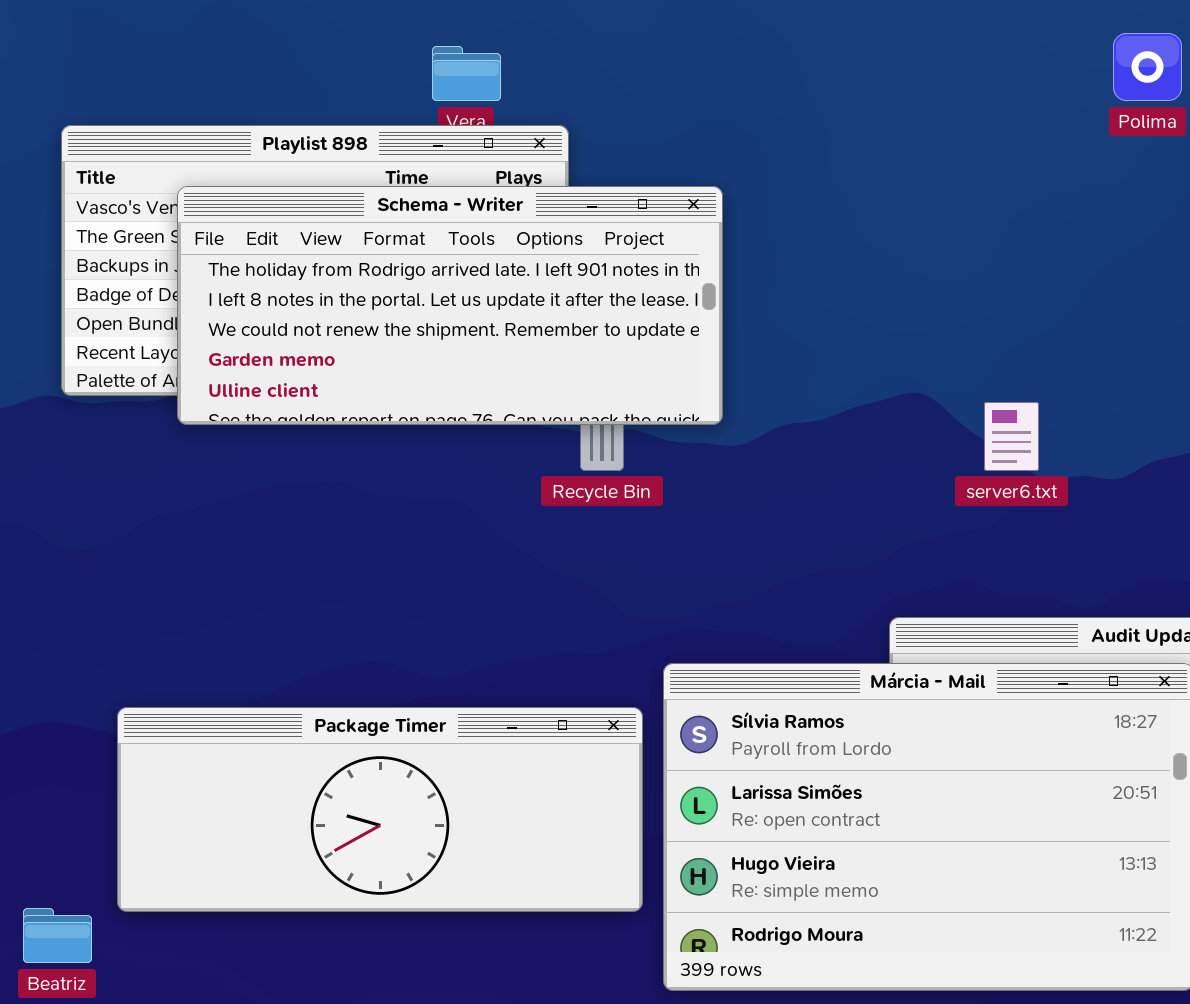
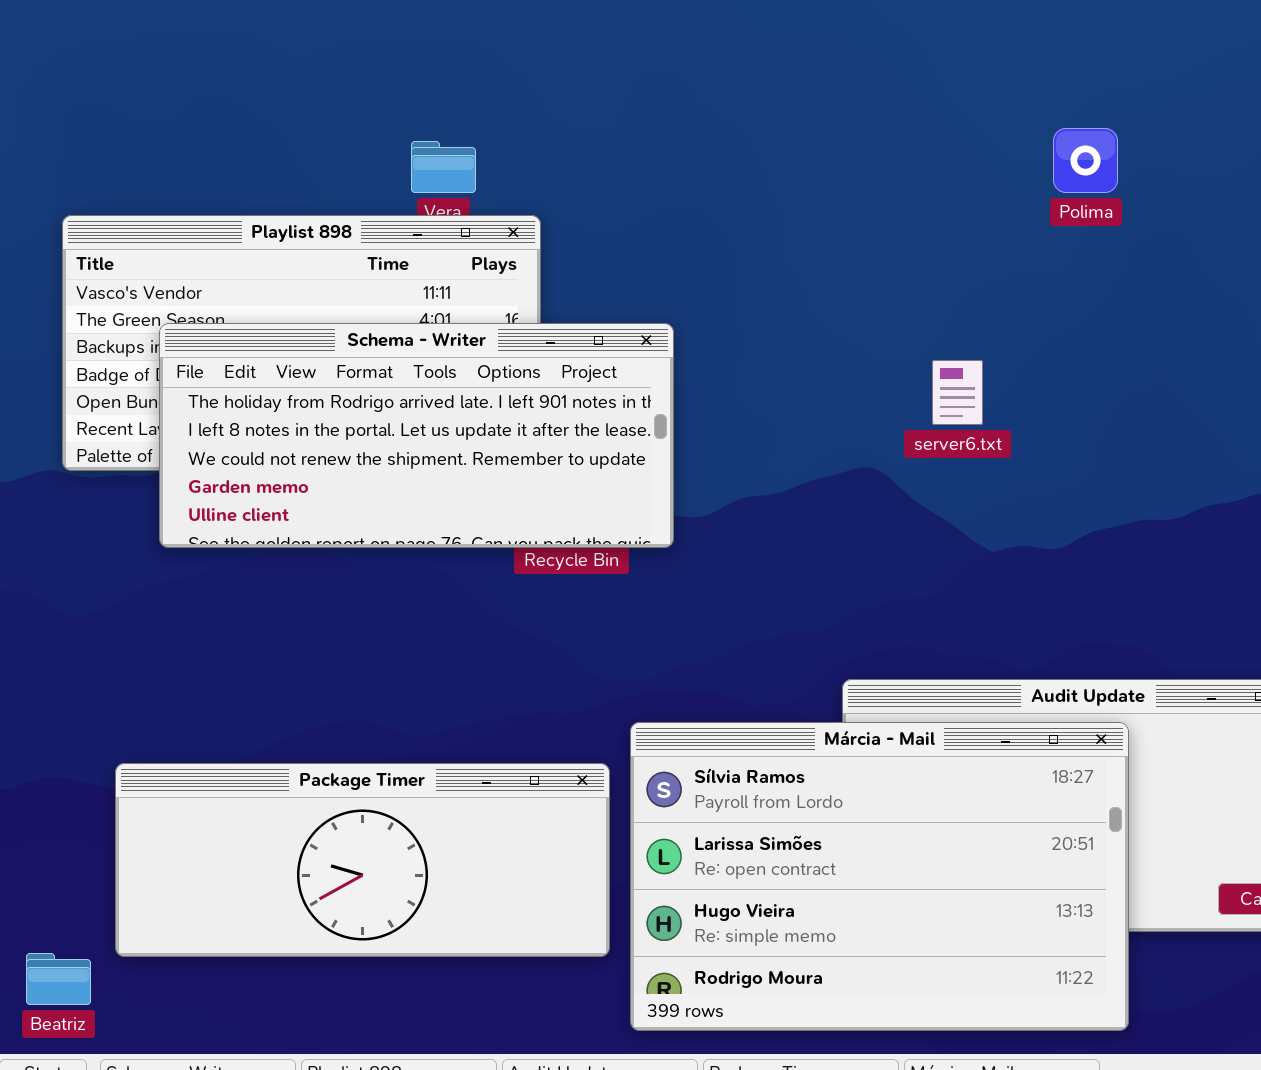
Schema - Writer: [177,186,723,425] -> [159,323,674,548], moved
server6.txt: [984,402,1039,471] -> [932,360,983,425], moved

